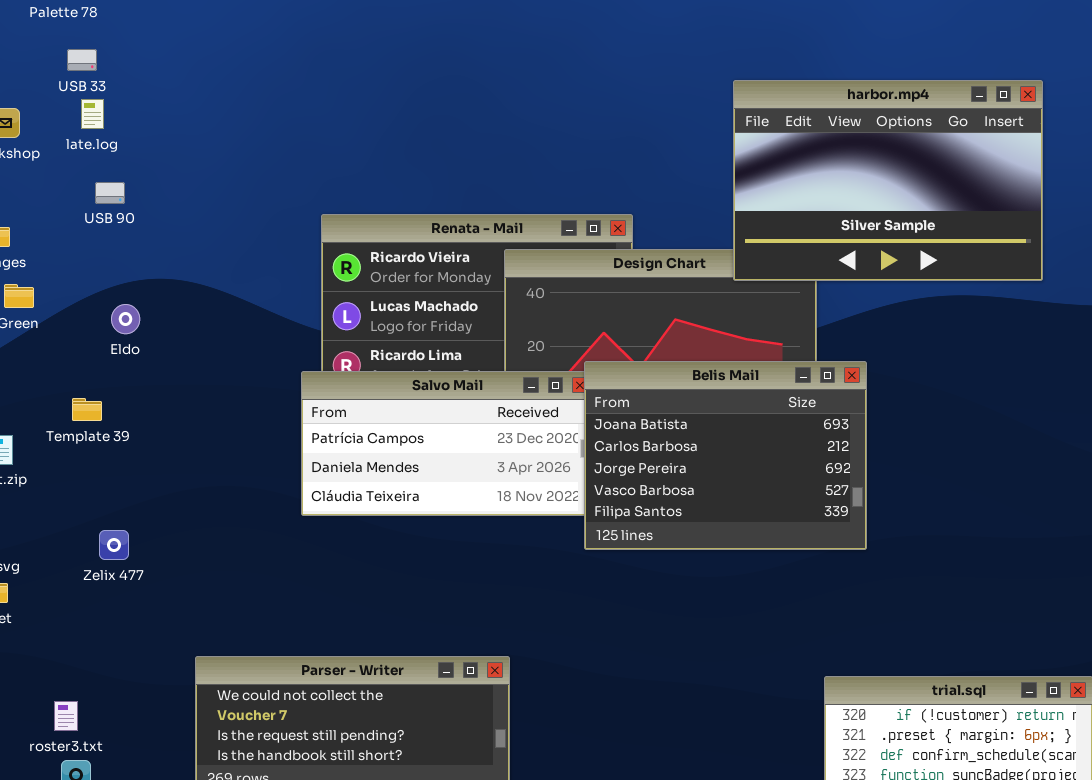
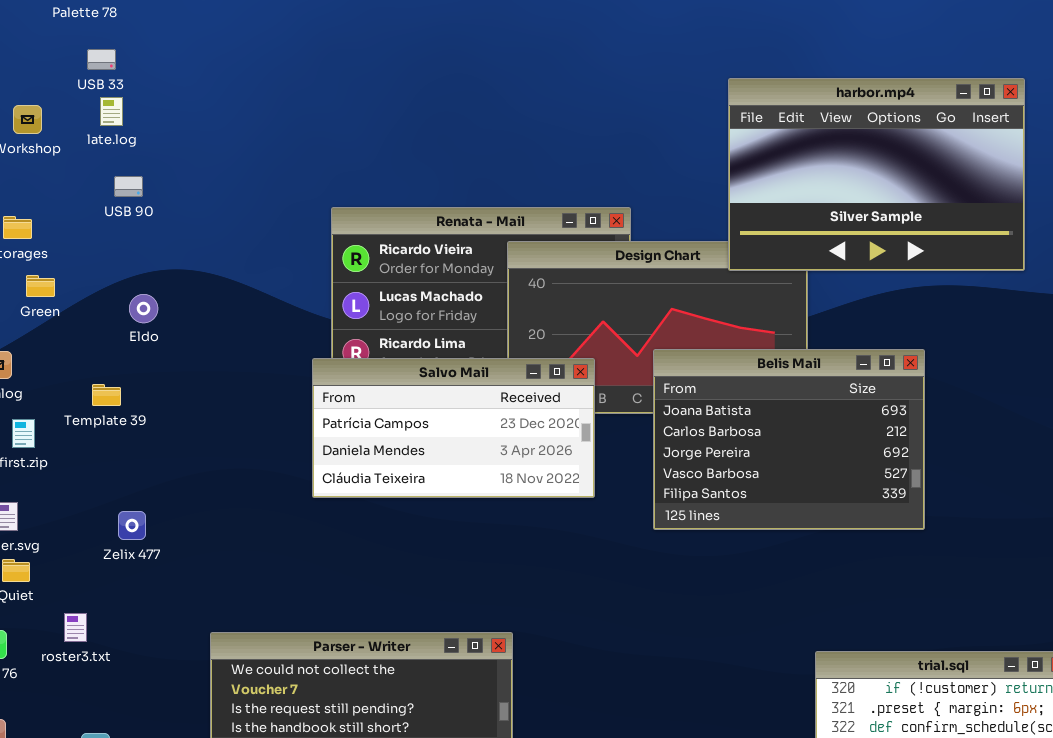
Belis Mail: [584,361,867,550] -> [653,349,925,530], moved
roster3.txt: [54,701,78,731] -> [64,613,87,642], moved

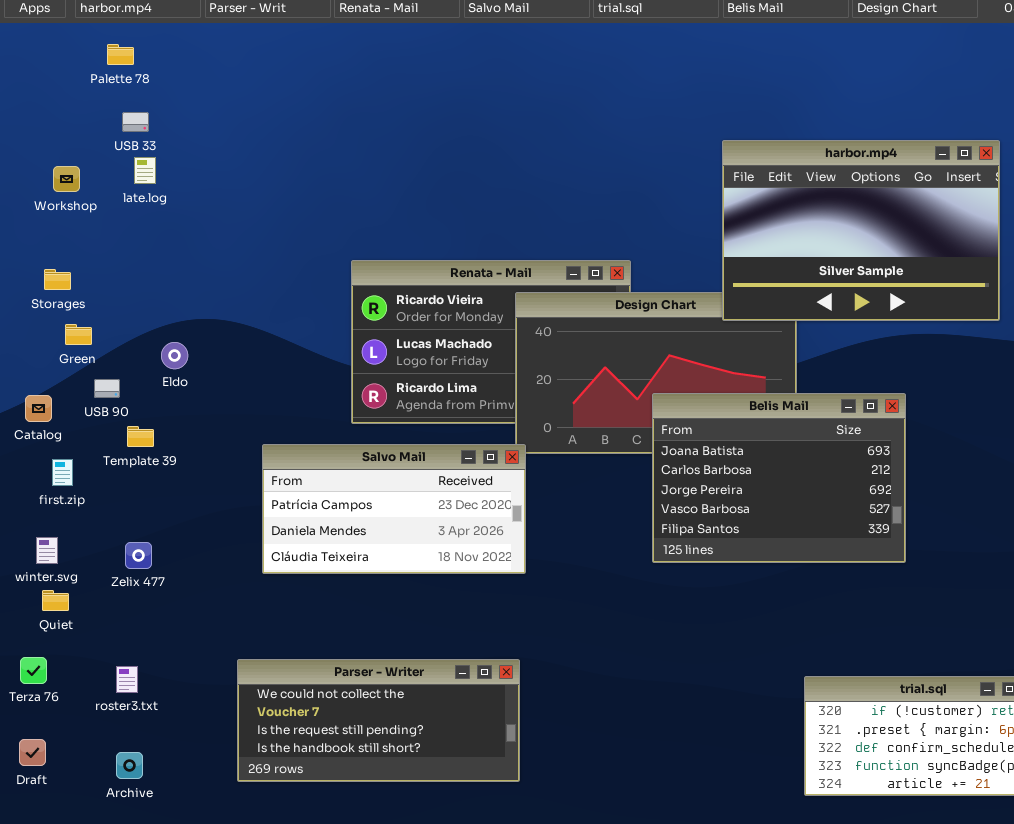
USB 90: [114,176,143,197] -> [94,379,120,398], moved
Salvo Mail: [312,358,595,498] -> [262,444,526,574], moved
Zelix 477: [118,511,146,540] -> [125,542,152,569], moved
roster3.txt: [64,613,87,642] -> [116,666,138,693], moved

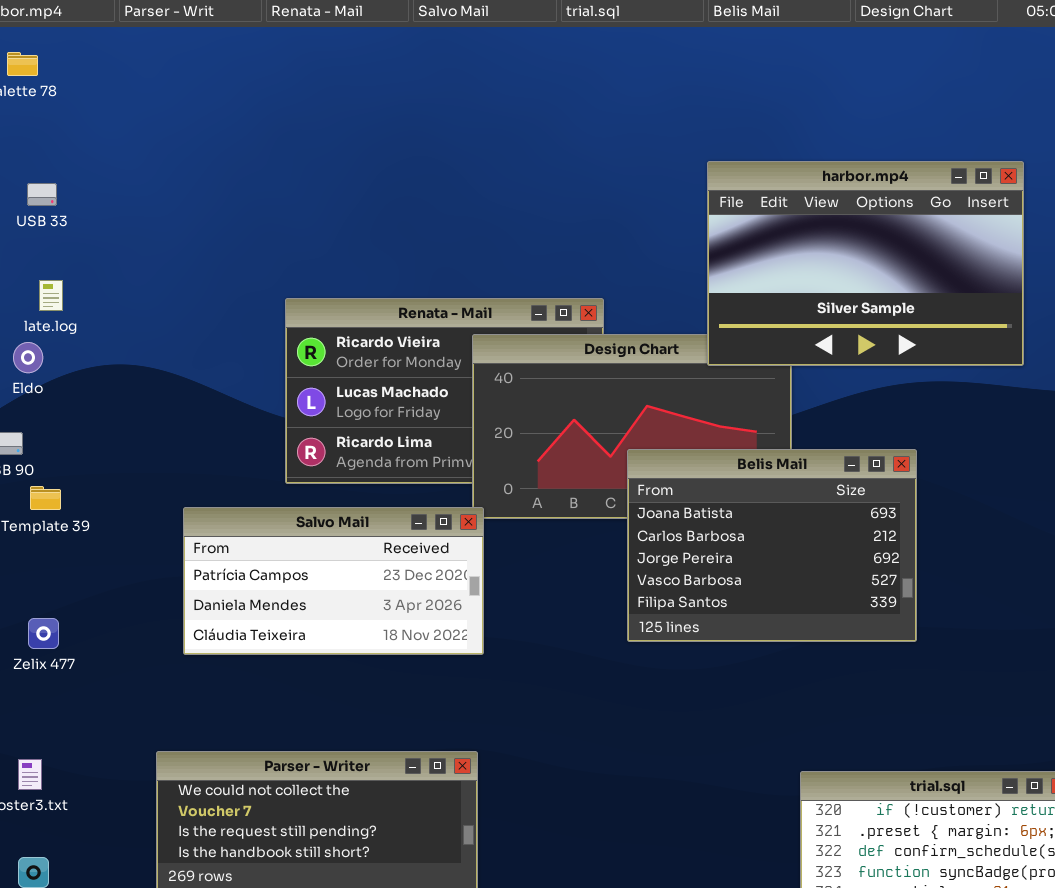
USB 33: [122,112,149,132] -> [27,183,57,206], moved
late.log: [134,157,156,184] -> [39,280,63,311], moved
Eldo: [161,342,188,369] -> [13,342,43,373], moved

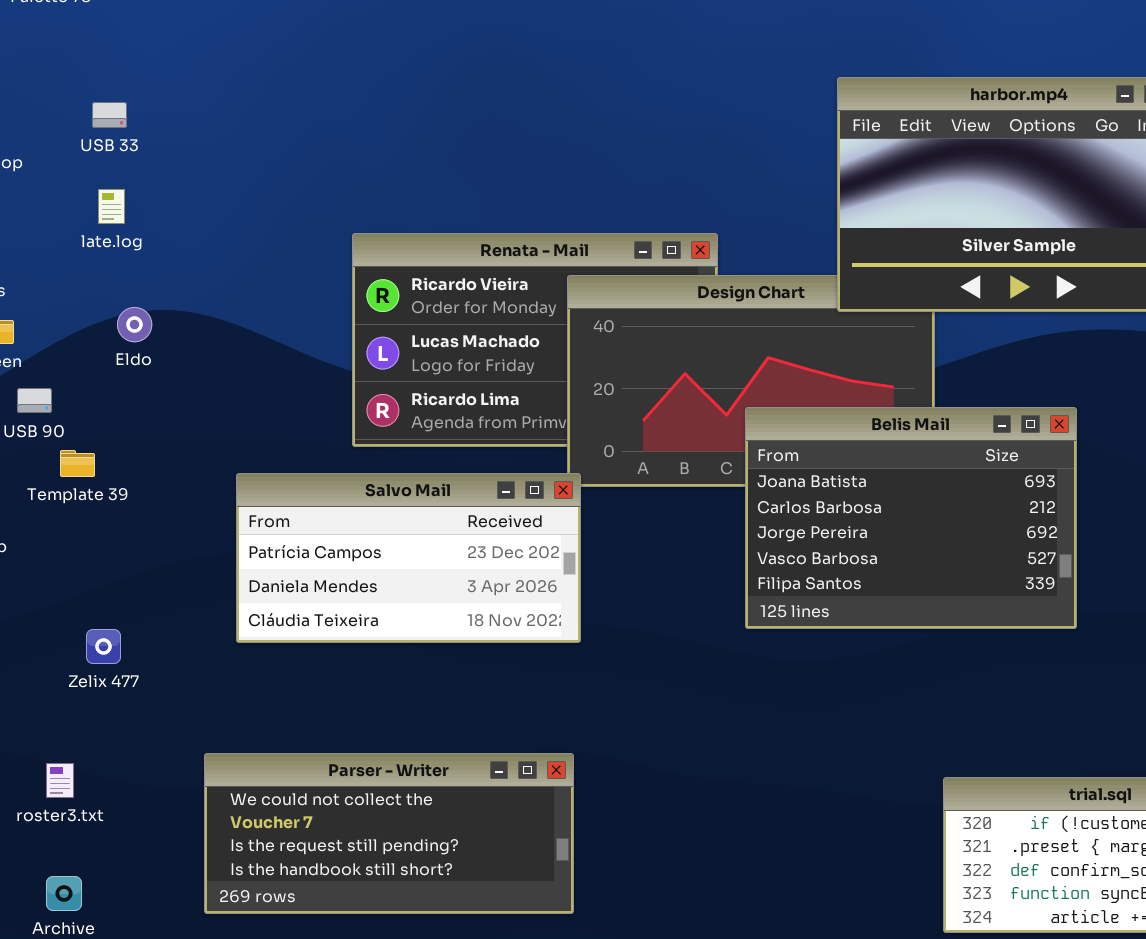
USB 33: [27,183,57,206] -> [92,102,127,128], moved
late.log: [39,280,63,311] -> [98,189,125,224], moved
Eldo: [13,342,43,373] -> [117,307,152,342], moved
Zelix 477: [28,618,59,649] -> [86,629,121,664], moved

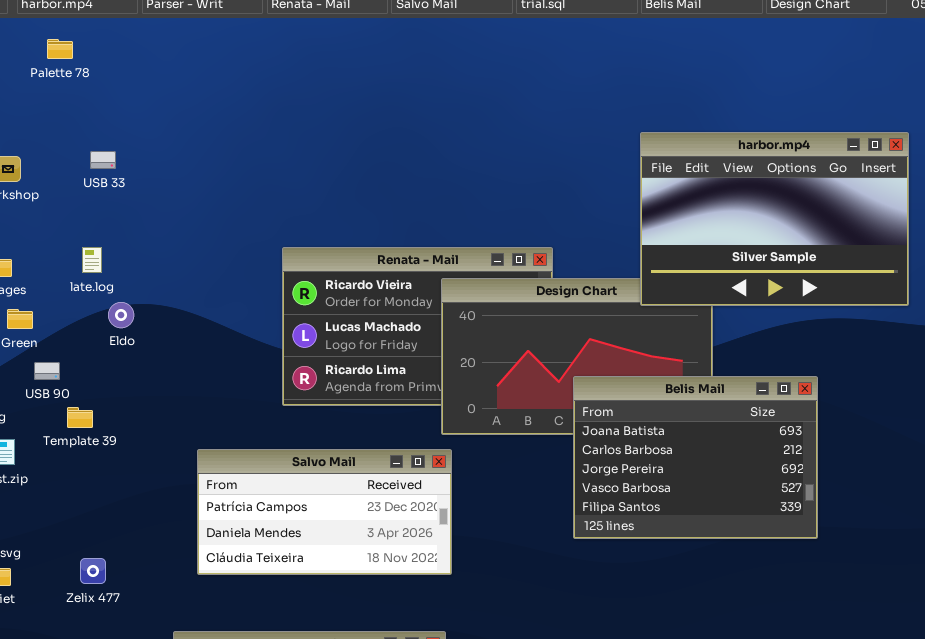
late.log: [98,189,125,224] -> [82,247,102,273], moved
Salvo Mail: [236,473,581,643] -> [197,449,452,575], moved
Zelix 477: [86,629,121,664] -> [80,558,106,584], moved

